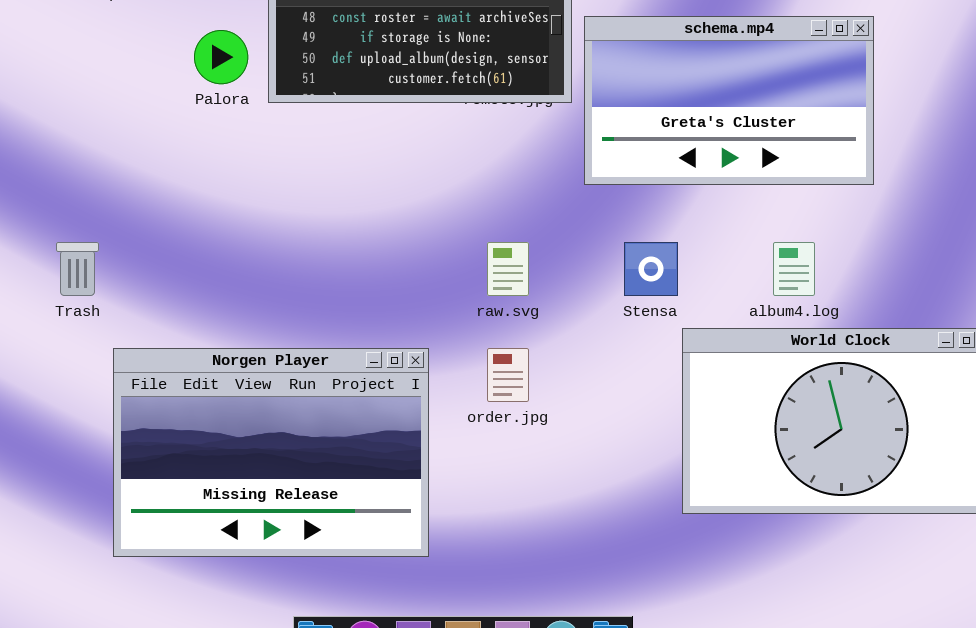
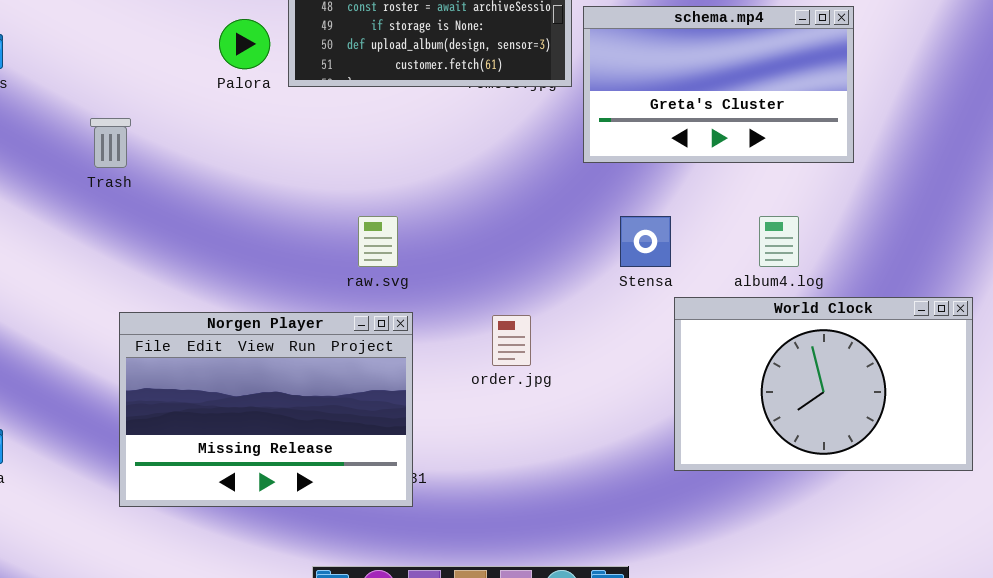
Trash: [56,242,99,296] -> [90,118,131,168], moved
raw.svg: [487,242,529,296] -> [358,216,398,267], moved
Norgen Player: [113,348,429,557] -> [119,312,413,507], moved

